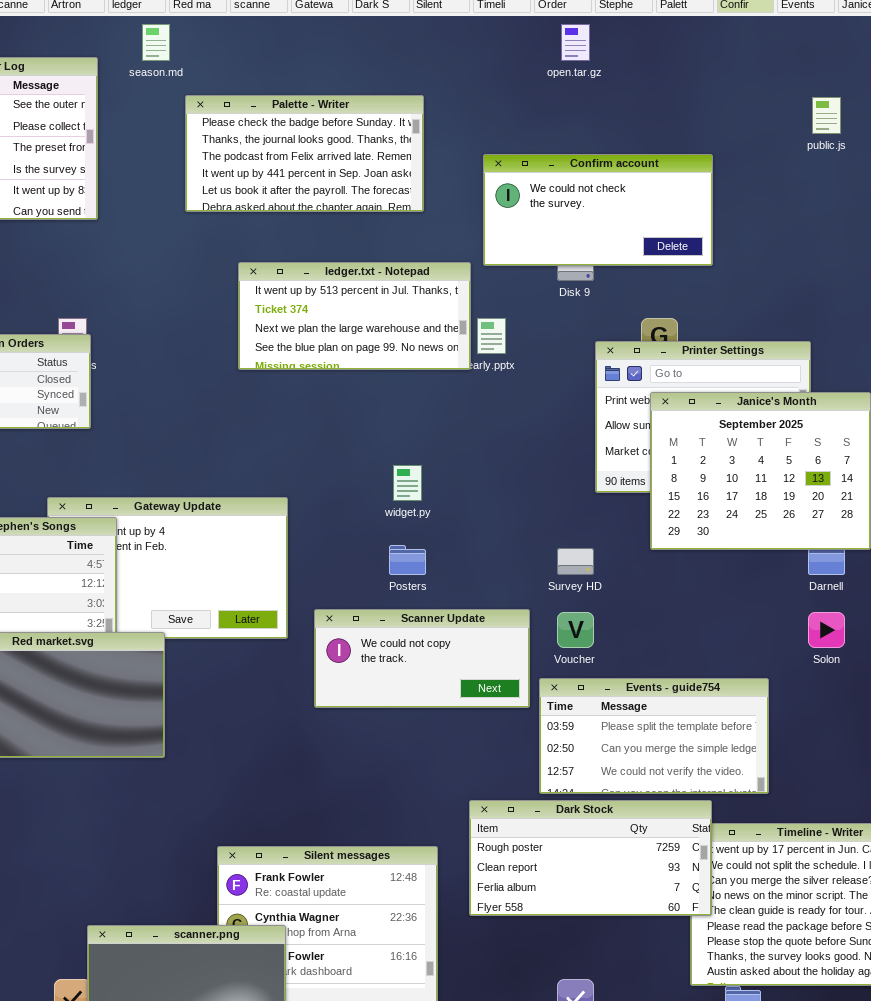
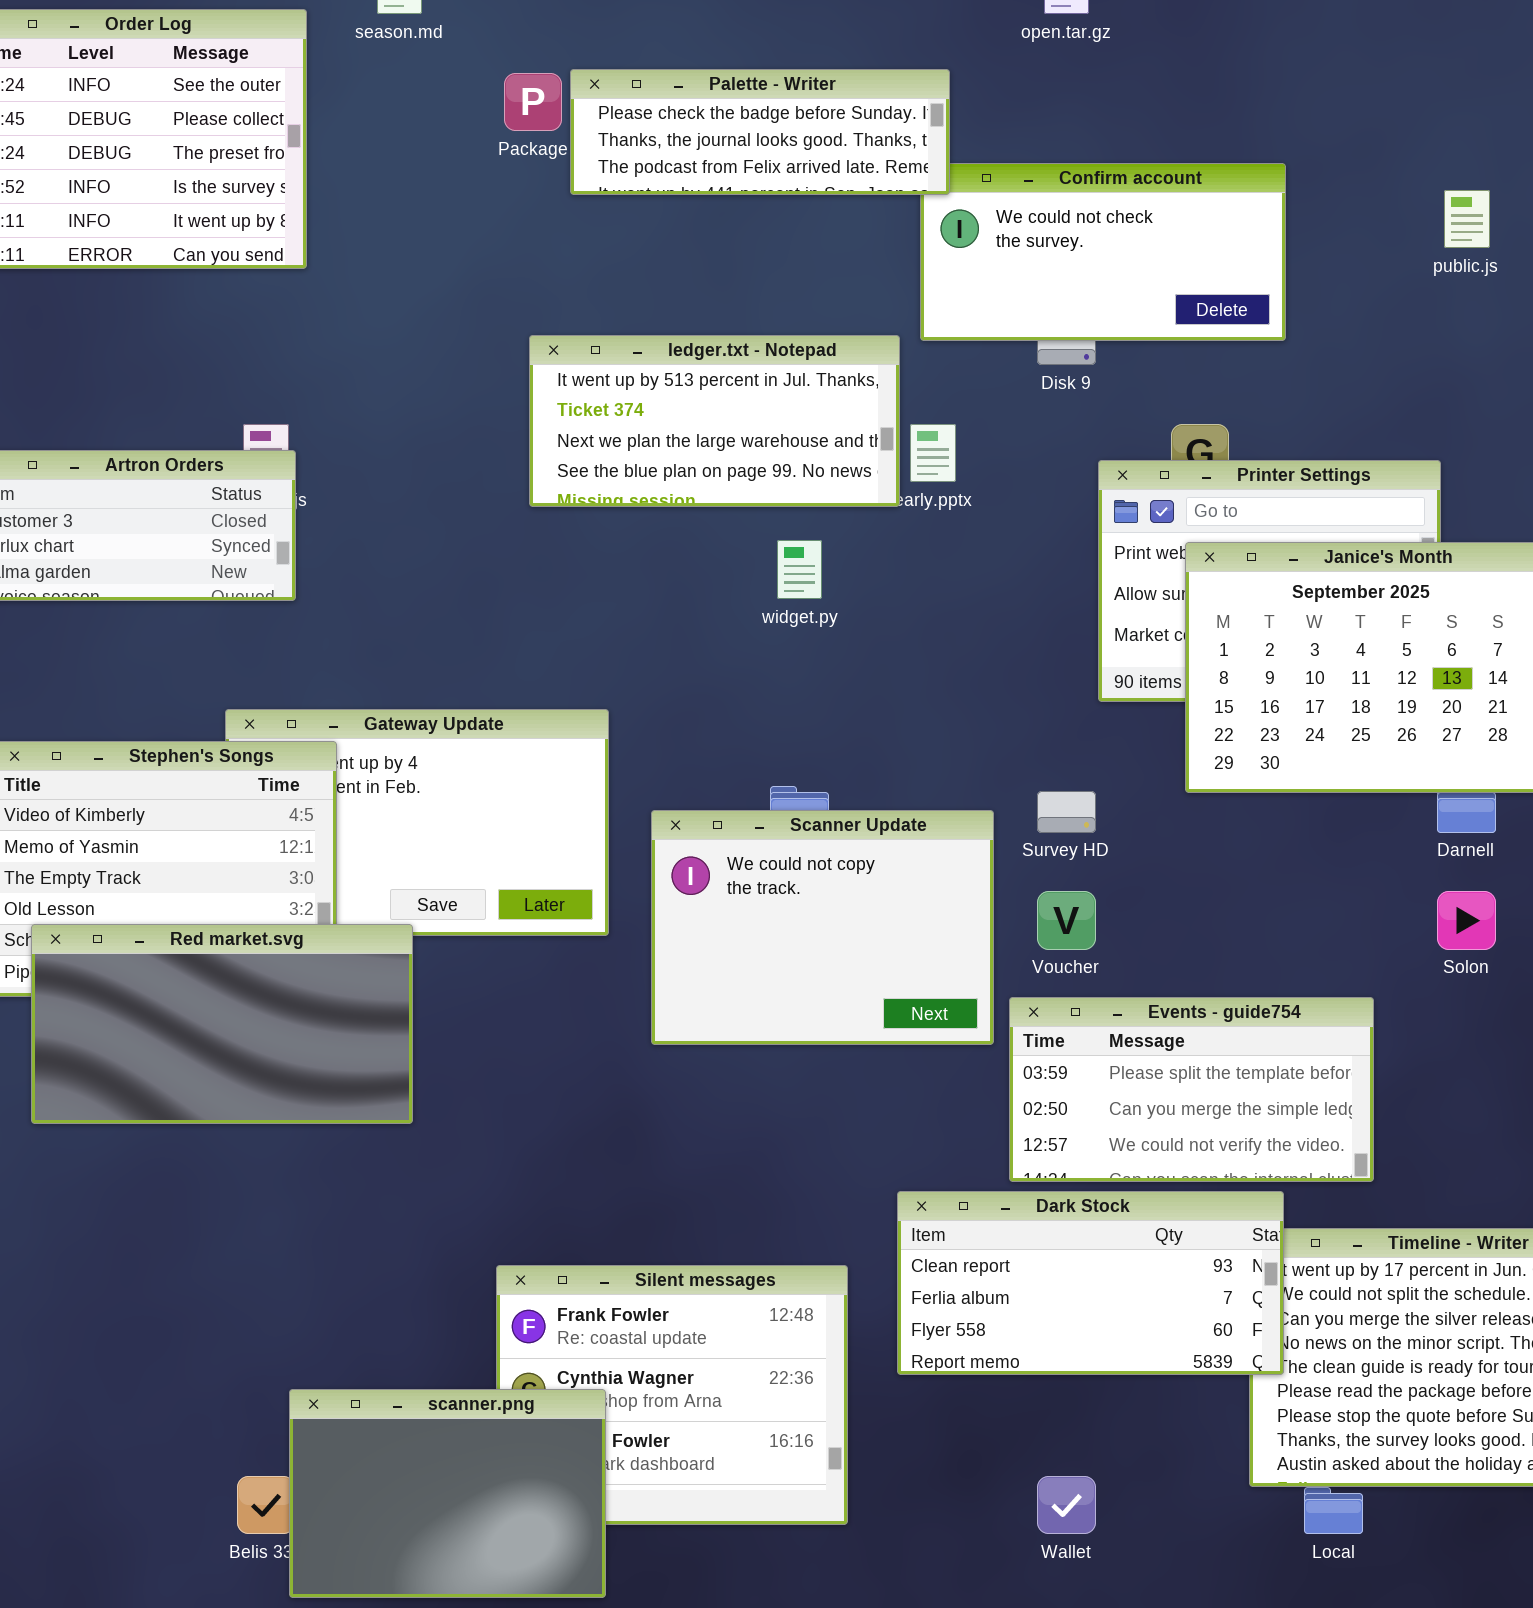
Palette - Writer: [185,95,424,212] -> [570,69,950,195], moved, resized
public.js: [812,97,841,134] -> [1444,190,1490,248], moved
widget.py: [393,465,422,501] -> [777,540,822,599], moved
Scanner Update: [314,609,530,708] -> [651,810,994,1045], resized
Dark Stock: [469,800,712,916] -> [897,1191,1284,1375], scrolled down 1 row

